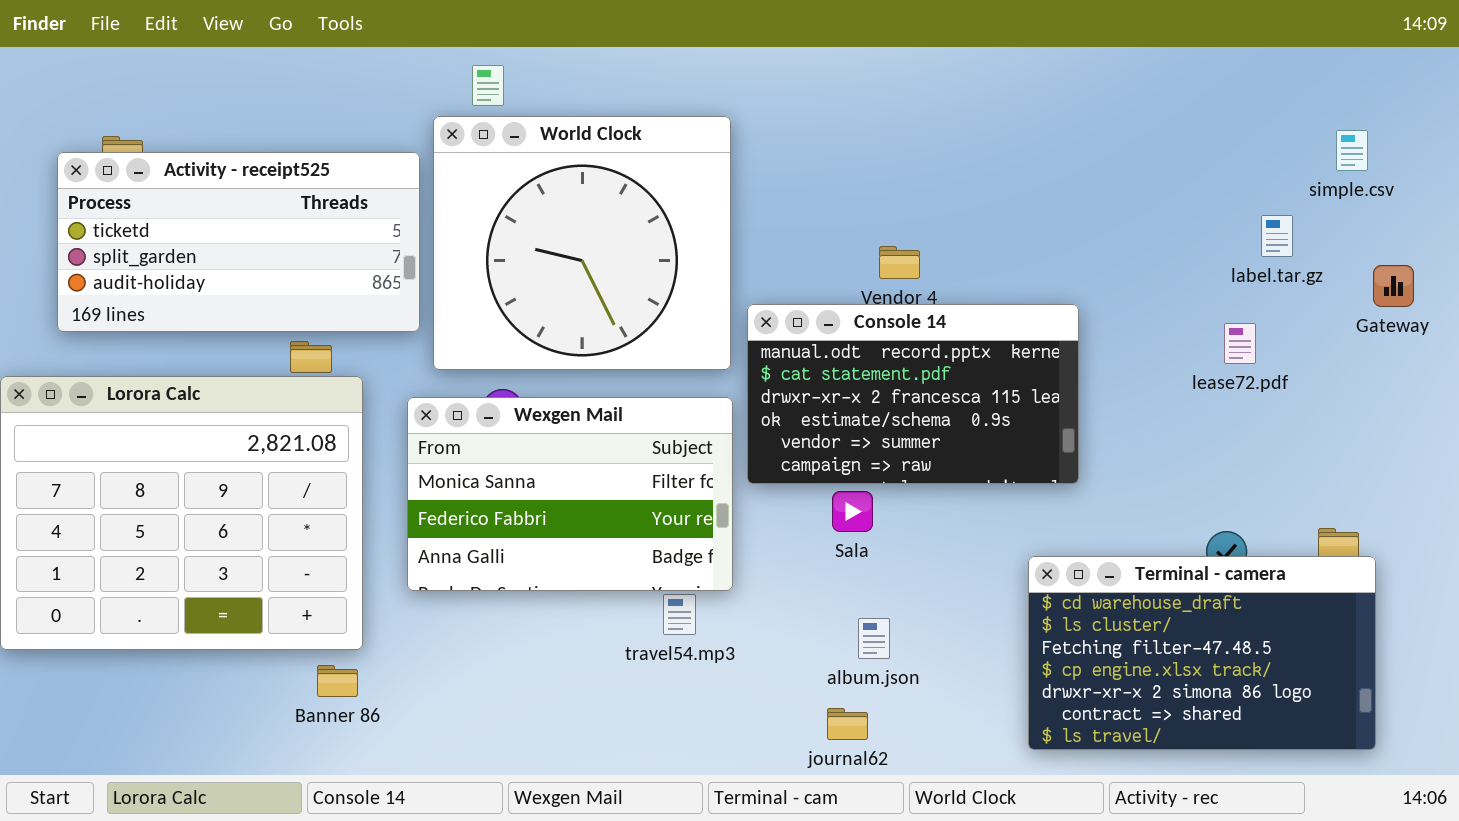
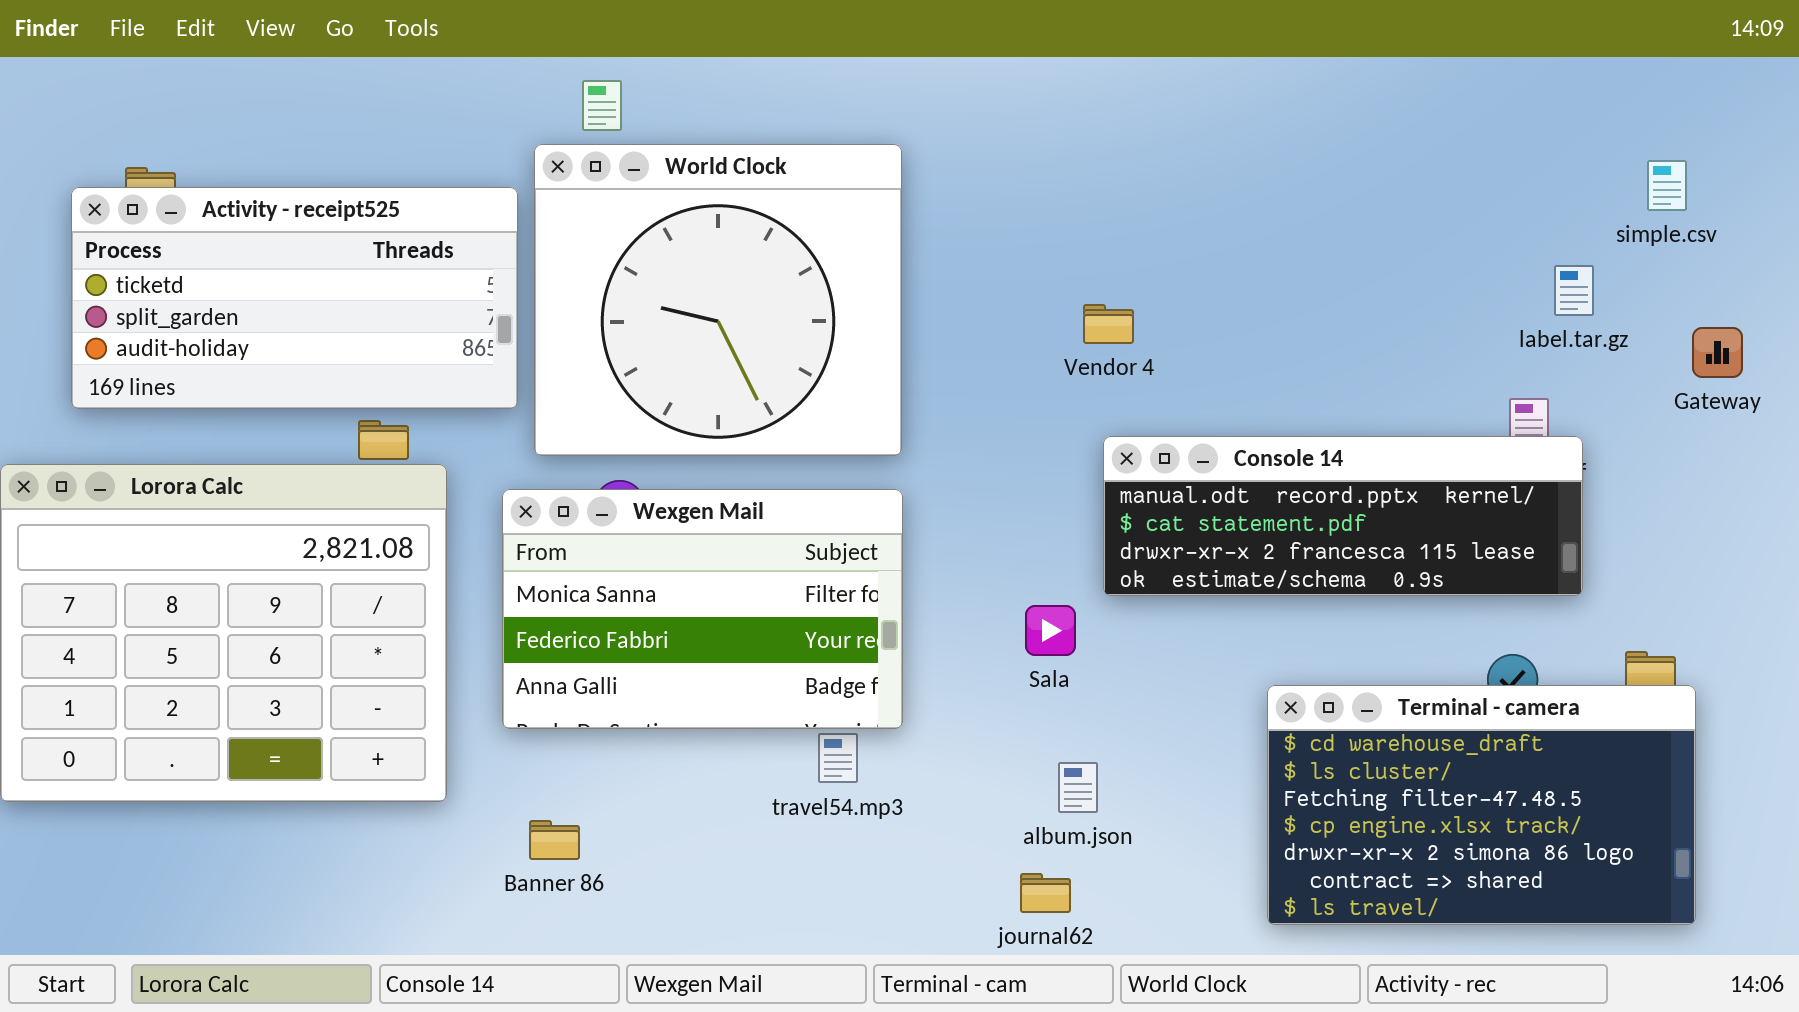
Console 14: [747,304,1079,484] -> [1103,436,1583,596], moved, resized
Banner 86: [317,665,358,697] -> [529,820,580,860], moved

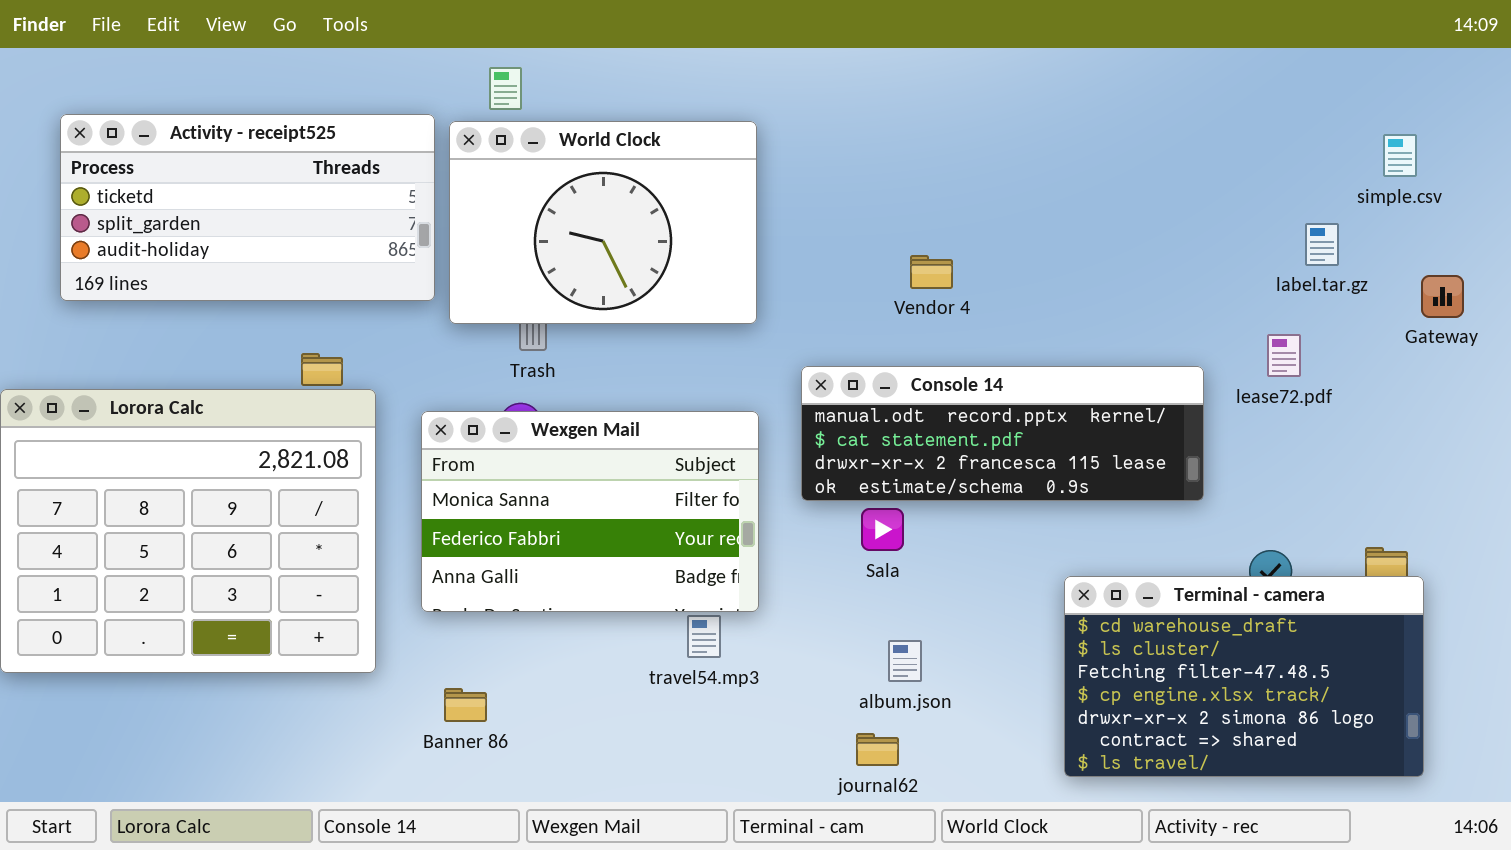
World Clock: [534,144,902,456] -> [449,121,757,324], resized
Activity - receipt525: [71,187,518,409] -> [60,114,435,301], moved
Console 14: [1103,436,1583,596] -> [801,366,1204,501], moved

